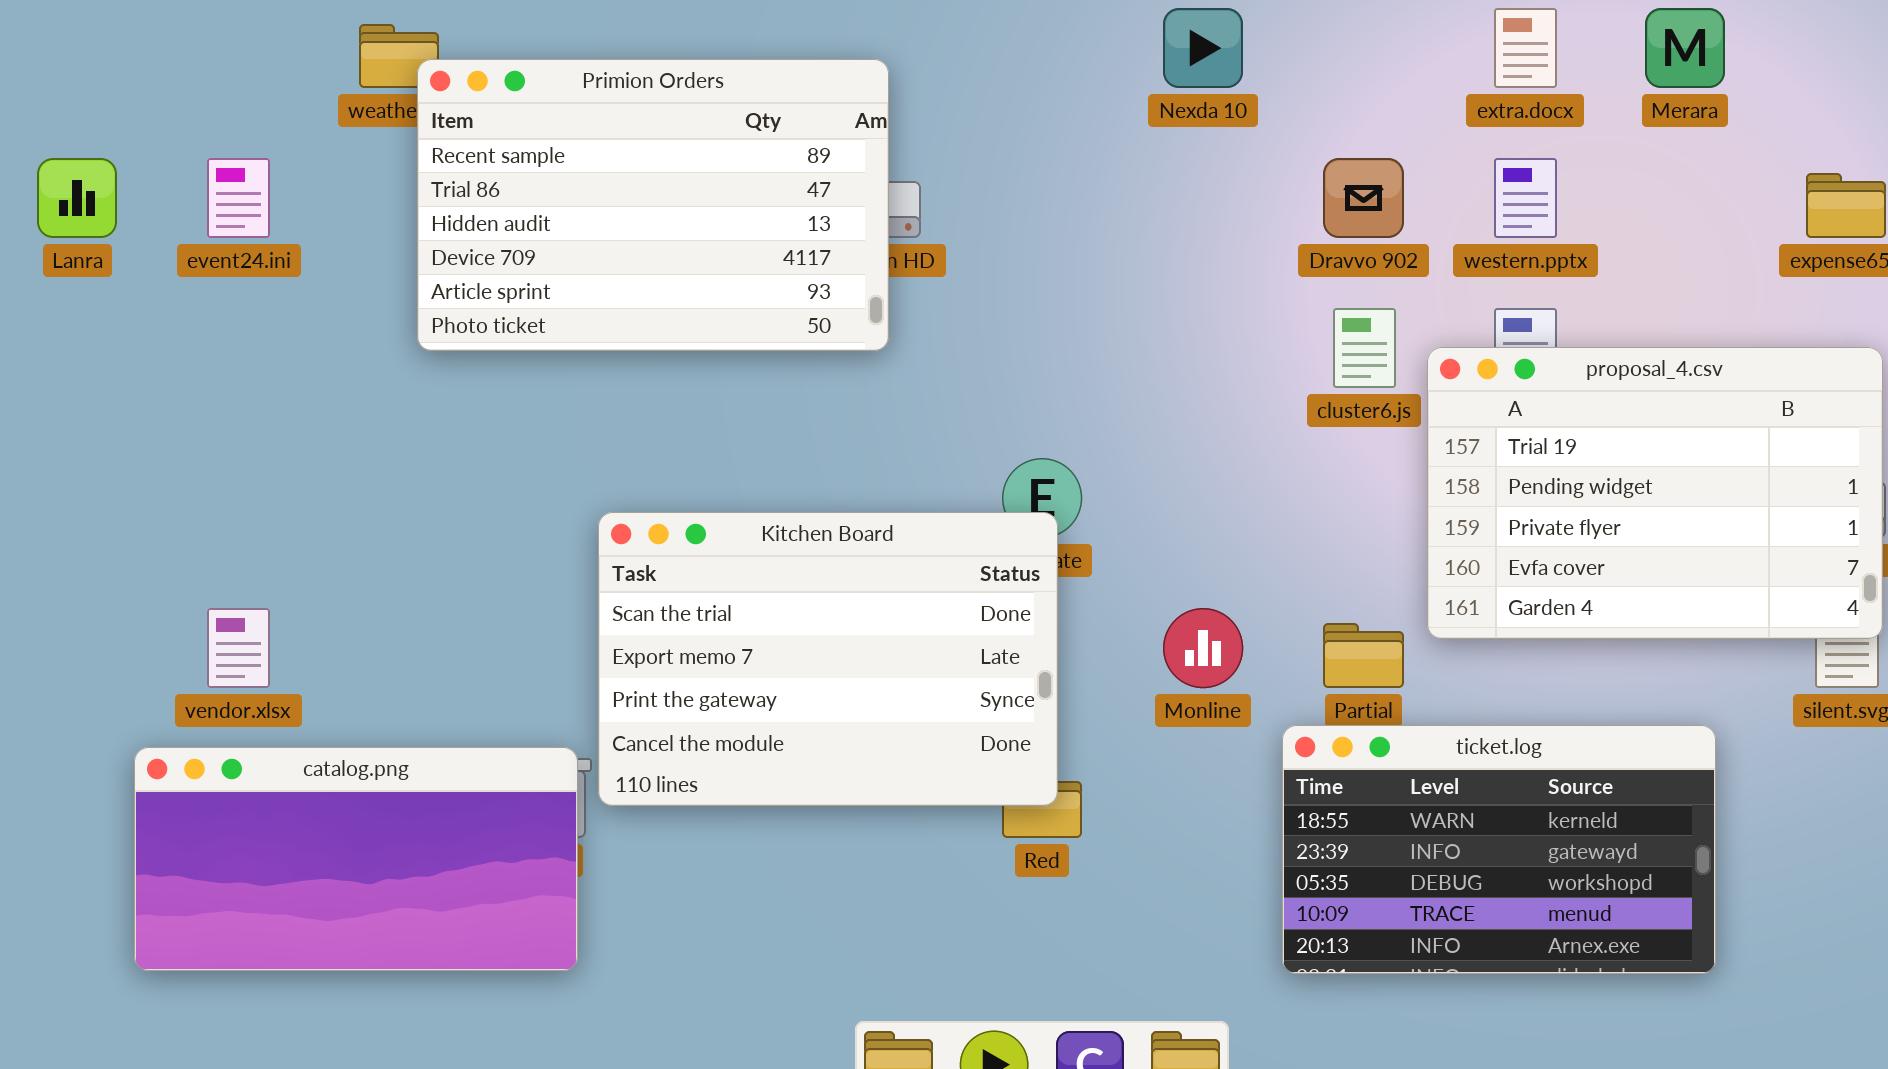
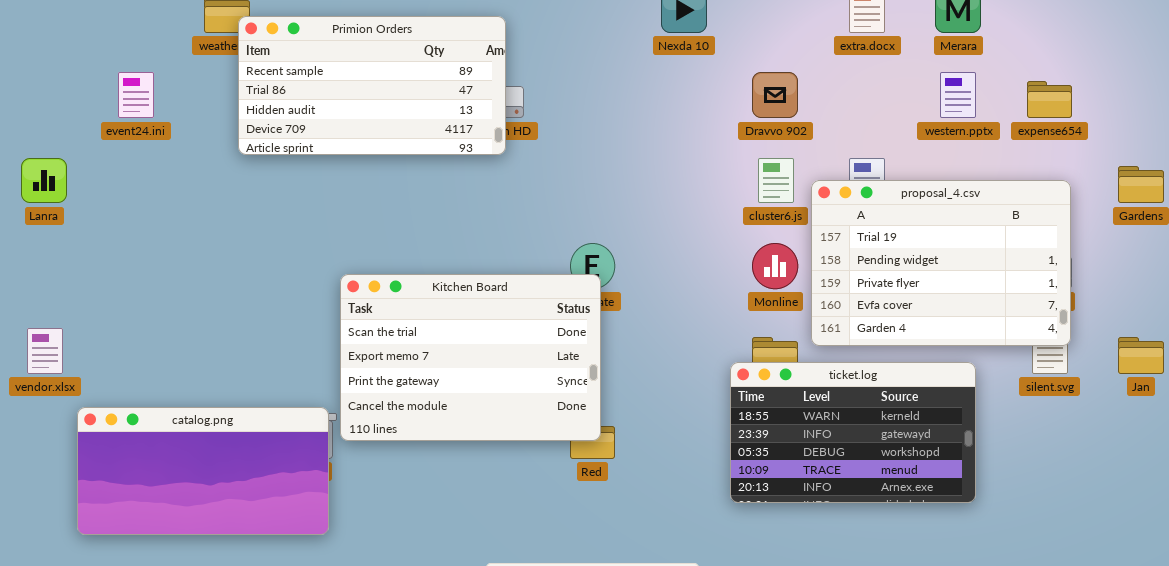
Primion Orders: [417,59,889,351] -> [238,16,506,155], resized
Lanra: [37,158,117,238] -> [21,158,67,203], moved
western.pptx: [1494,158,1557,238] -> [940,72,976,118], moved
vendor.xlsx: [207,608,270,688] -> [27,328,63,374], moved
Monline: [1163,608,1243,688] -> [752,243,798,289], moved
ticket.log: [1282,725,1716,974] -> [730,362,976,503], moved

